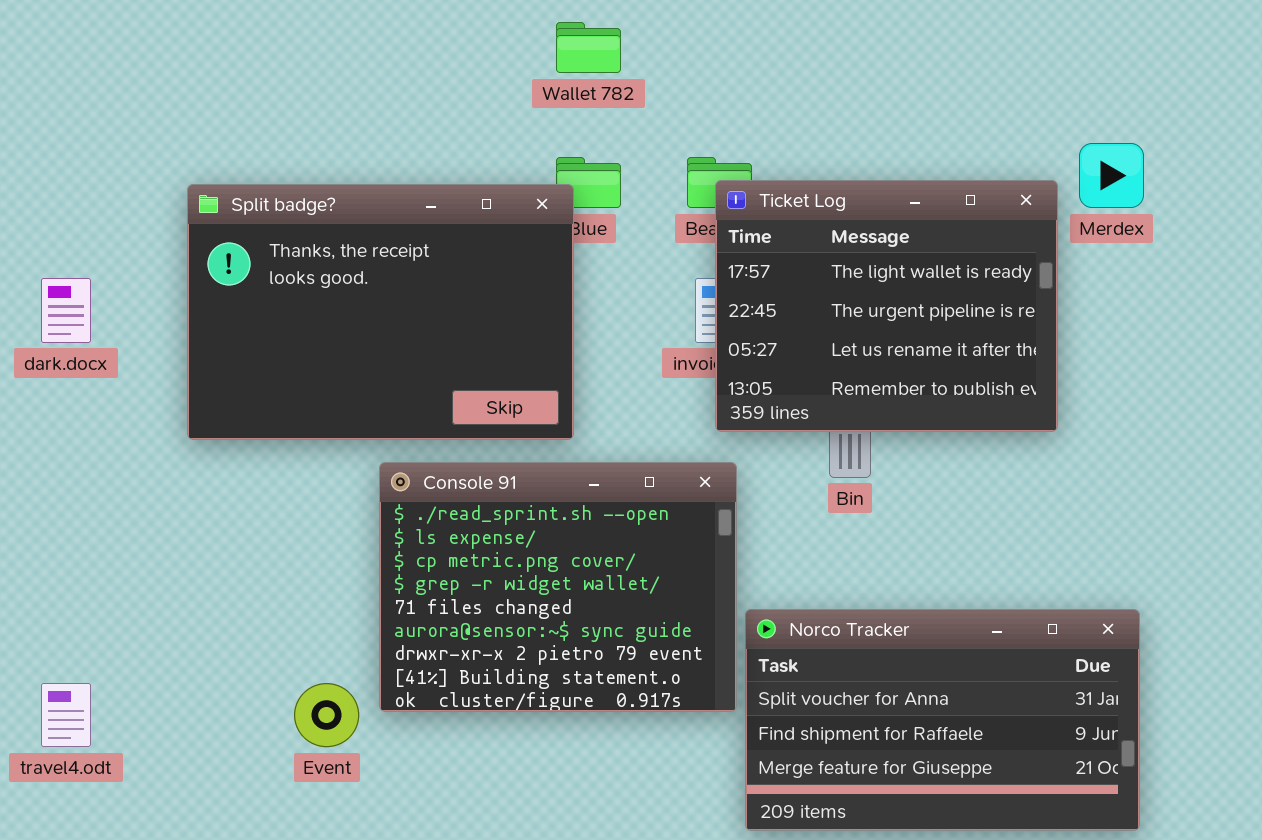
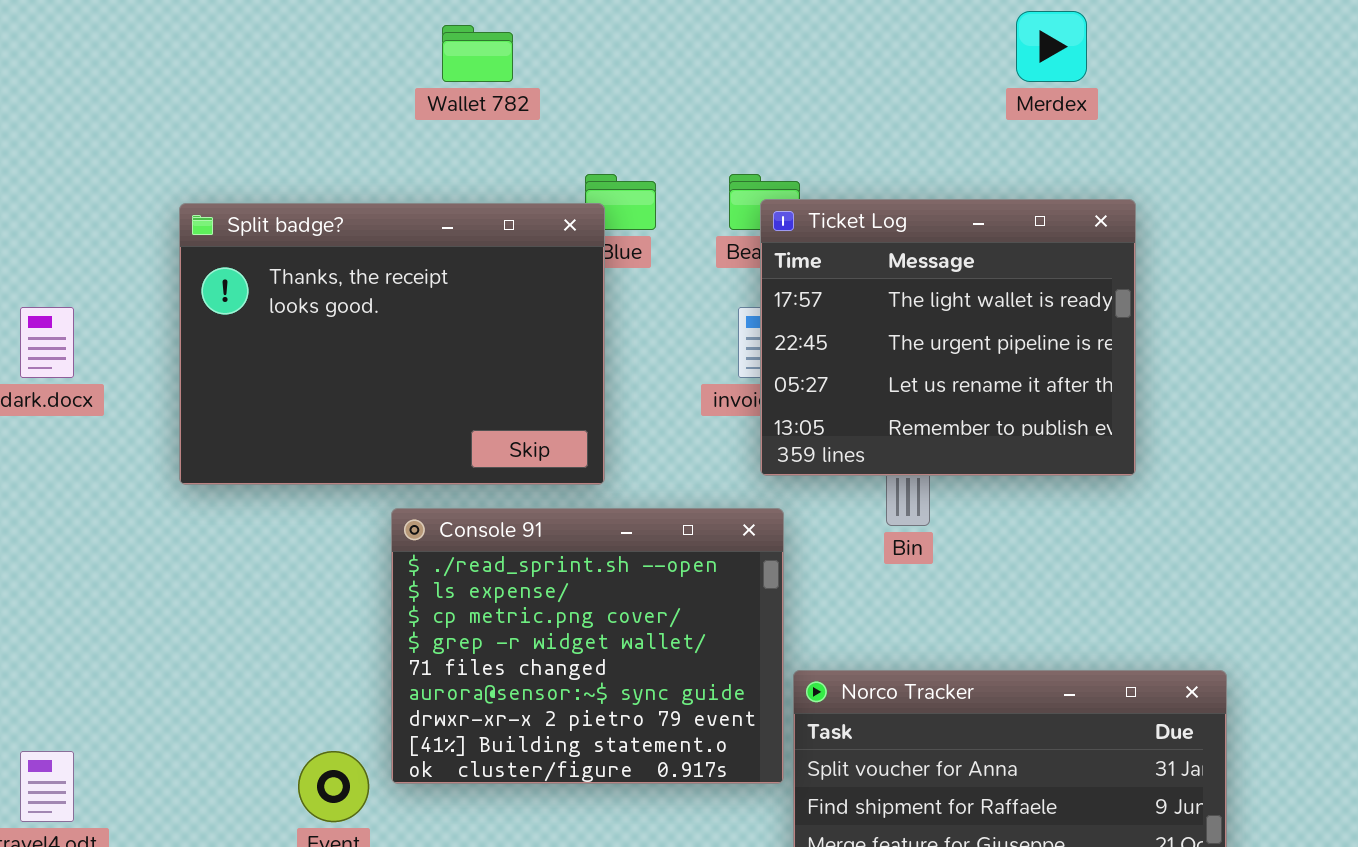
Wallet 782: [556,22,621,73] -> [442,25,513,82], moved
Merdex: [1079,143,1144,208] -> [1016,11,1087,82], moved

